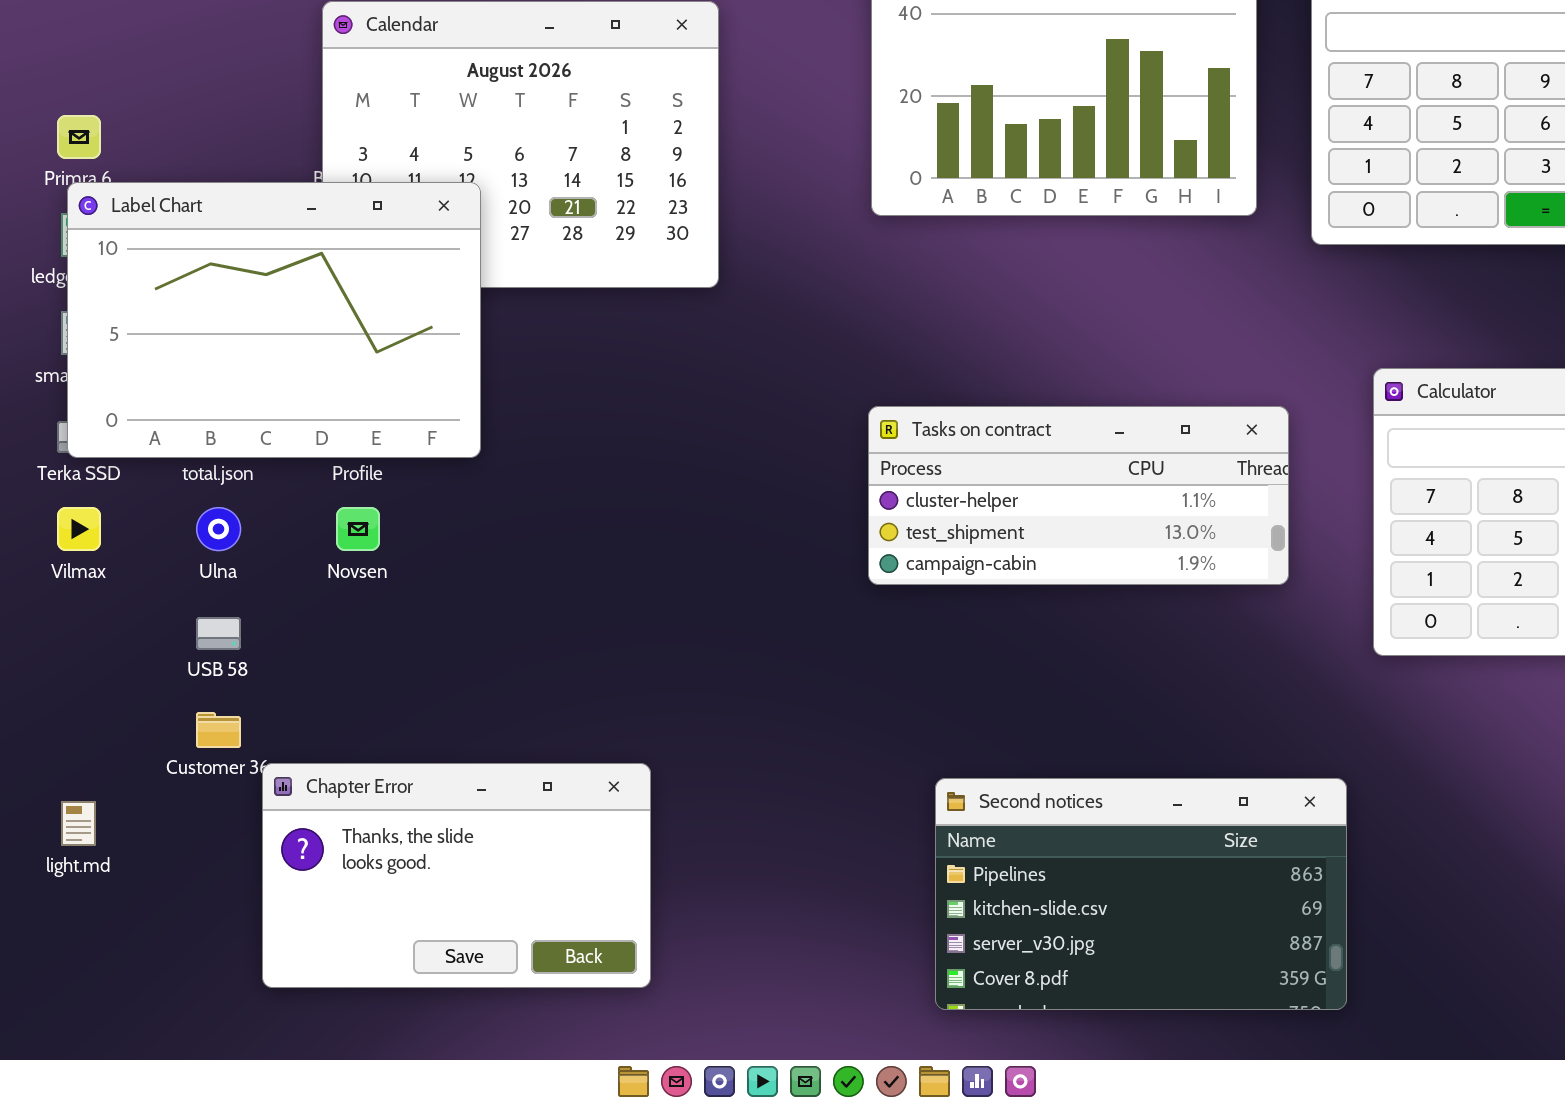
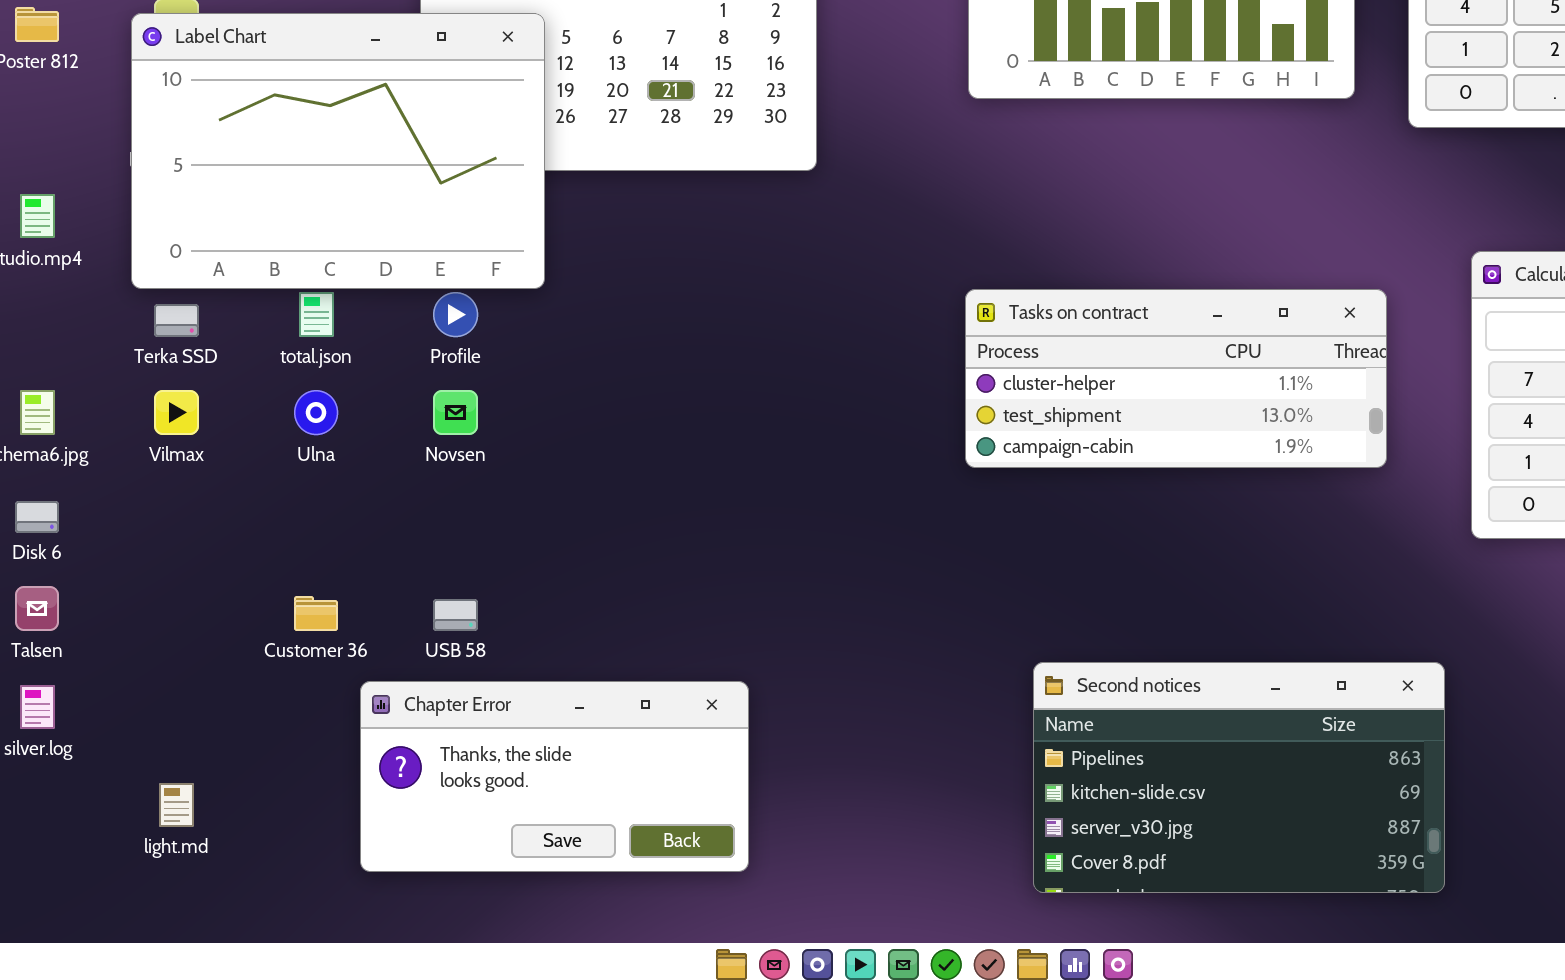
Label Chart: [67,182,481,458] -> [131,13,545,289], moved
USB 58: [196,617,241,650] -> [433,599,478,631], moved
Chapter Error: [262,763,651,988] -> [360,681,749,872], resized
light.md: [61,801,96,846] -> [159,783,194,827], moved

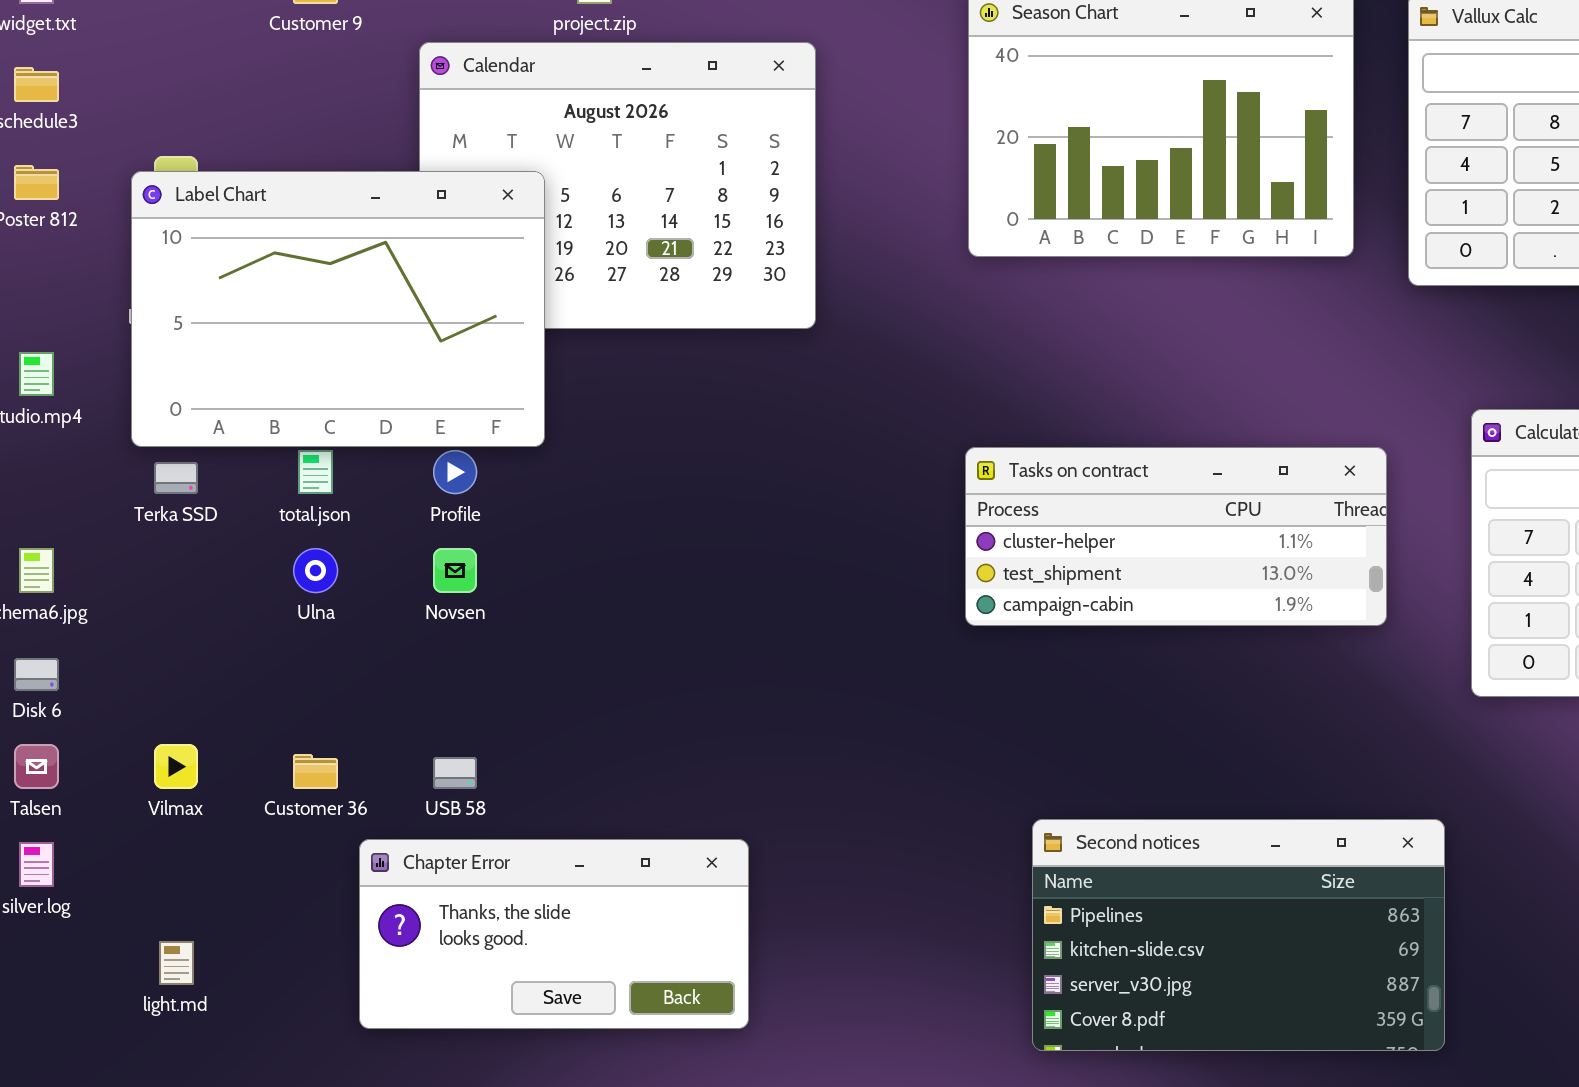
Vilmax: [154,390,199,435] -> [154,744,198,789], moved

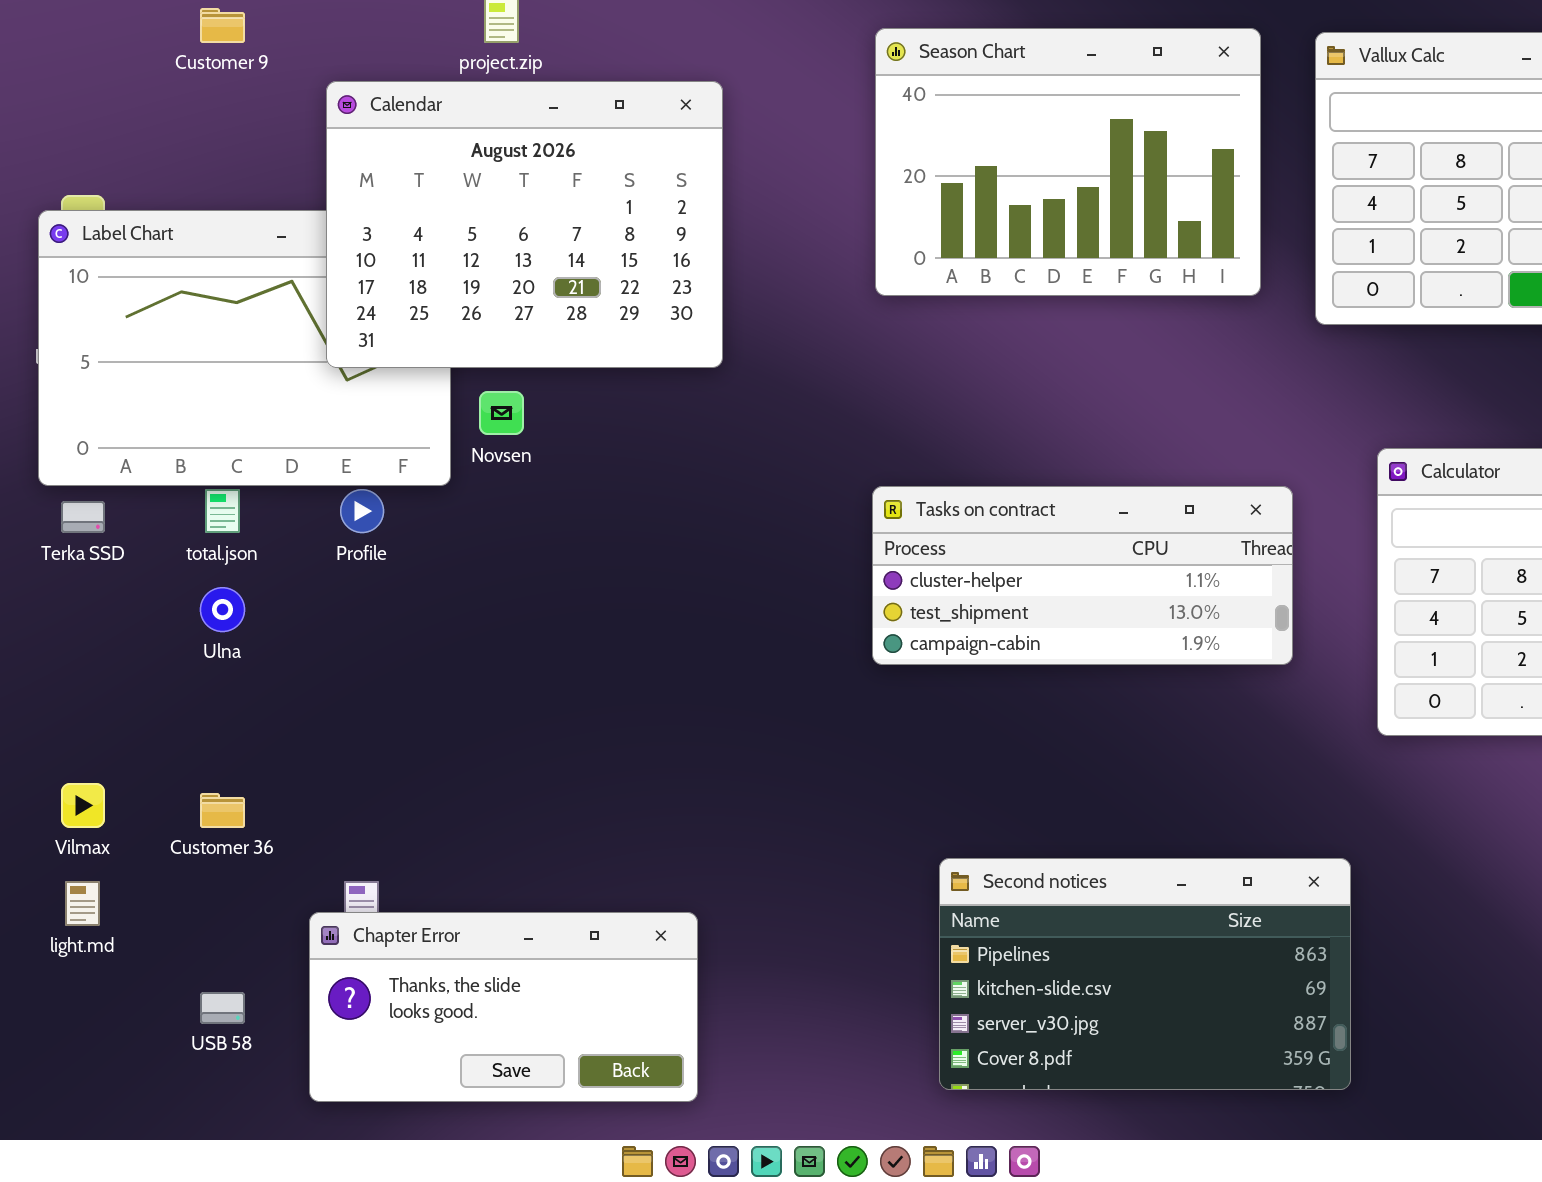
Calendar: [419,42,816,329] -> [326,81,723,368], raised
Novsen: [433,548,477,593] -> [479,391,524,435], moved
USB 58: [433,757,477,789] -> [200,992,245,1024], moved
Chapter Error: [359,839,749,1029] -> [309,912,698,1102], moved
light.md: [159,941,194,985] -> [65,881,100,926], moved

